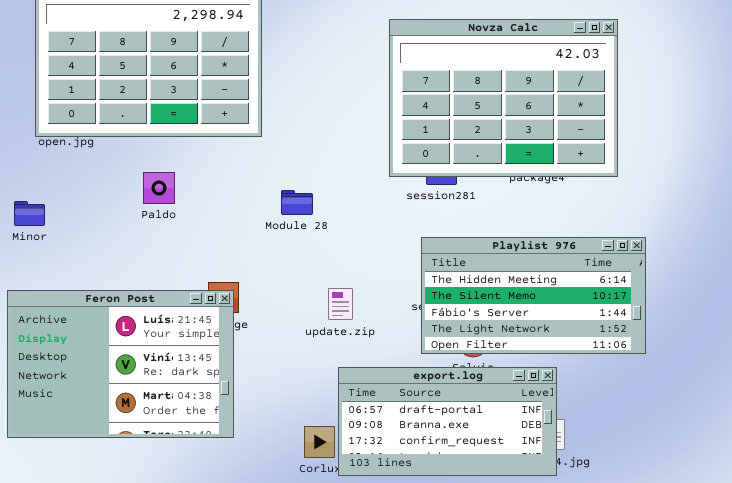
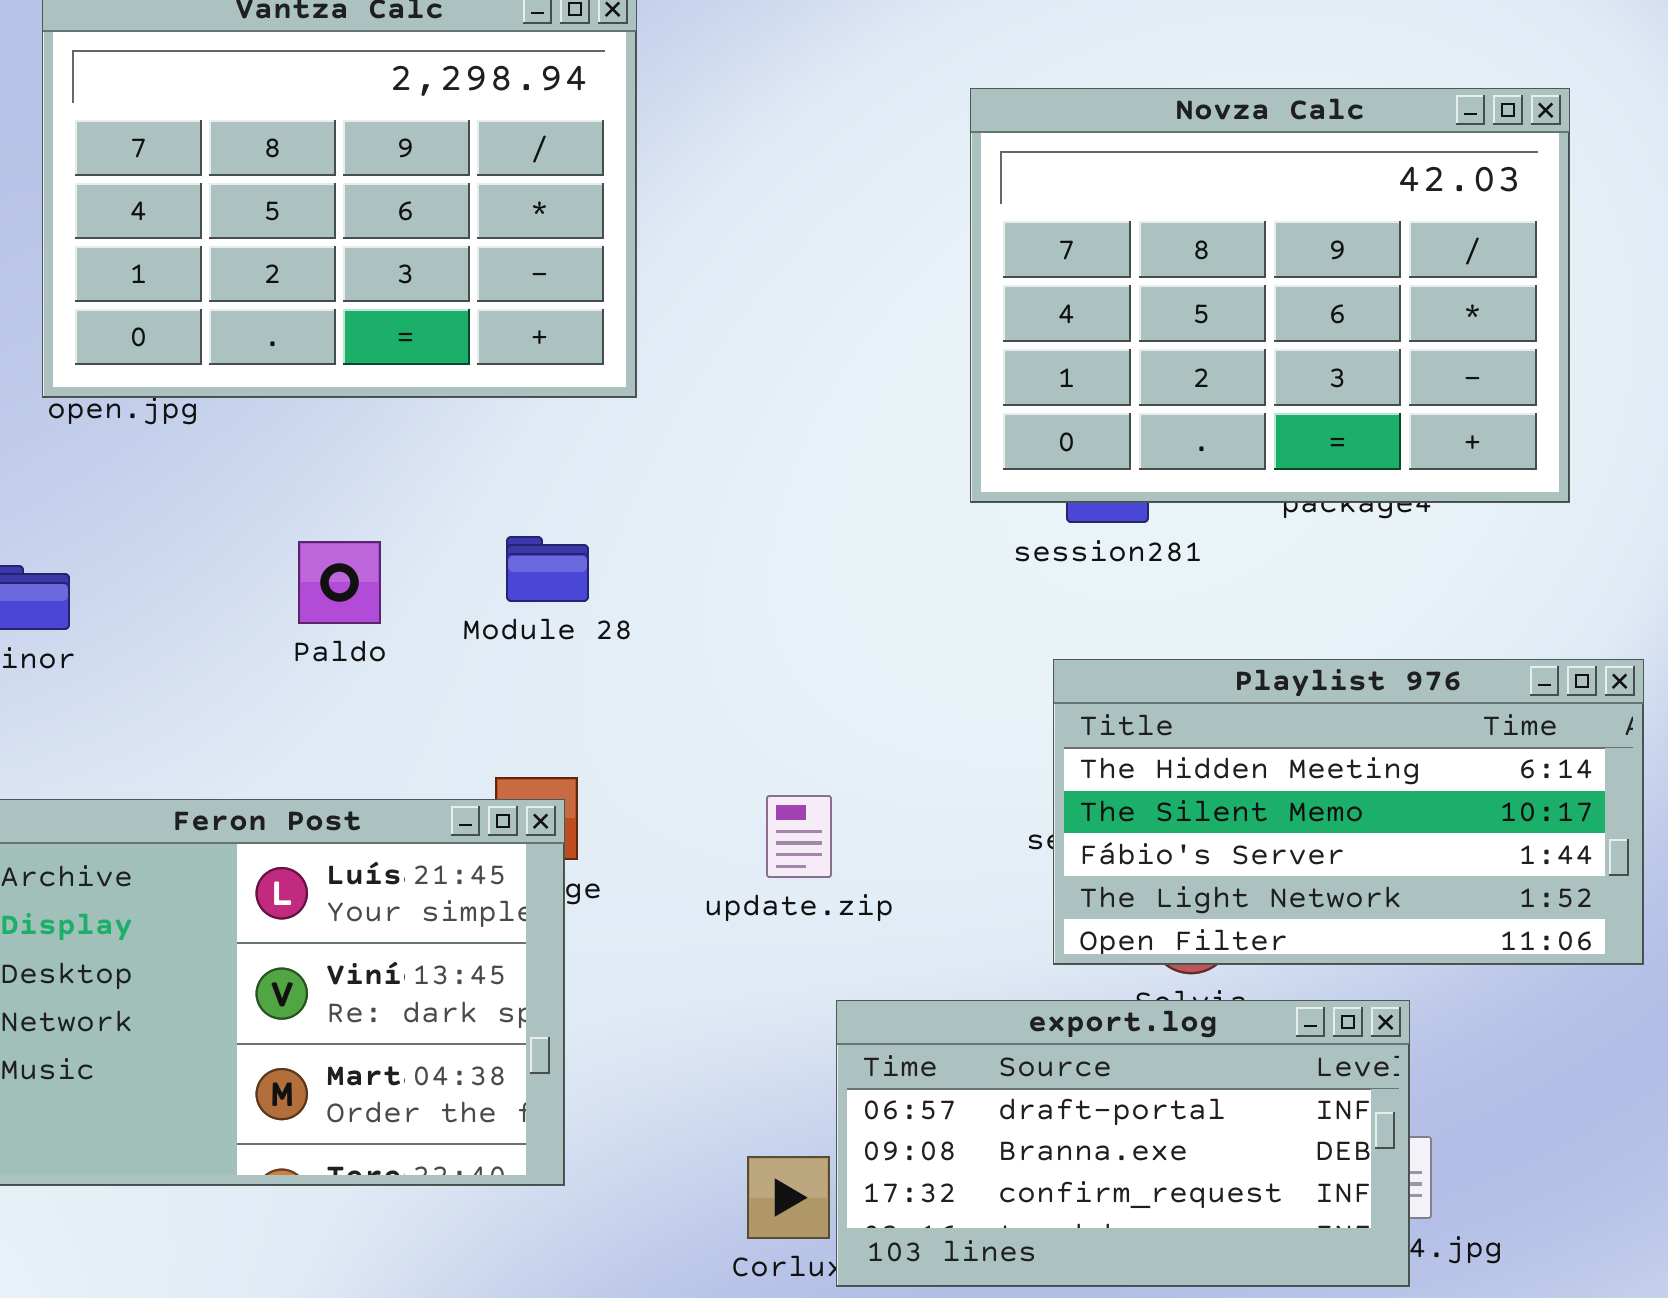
Paldo: [143,172,175,204] -> [298,541,381,624], moved
Module 28: [281,190,313,215] -> [506,536,589,602], moved
update.zip: [328,288,353,320] -> [766,795,832,878], moved

